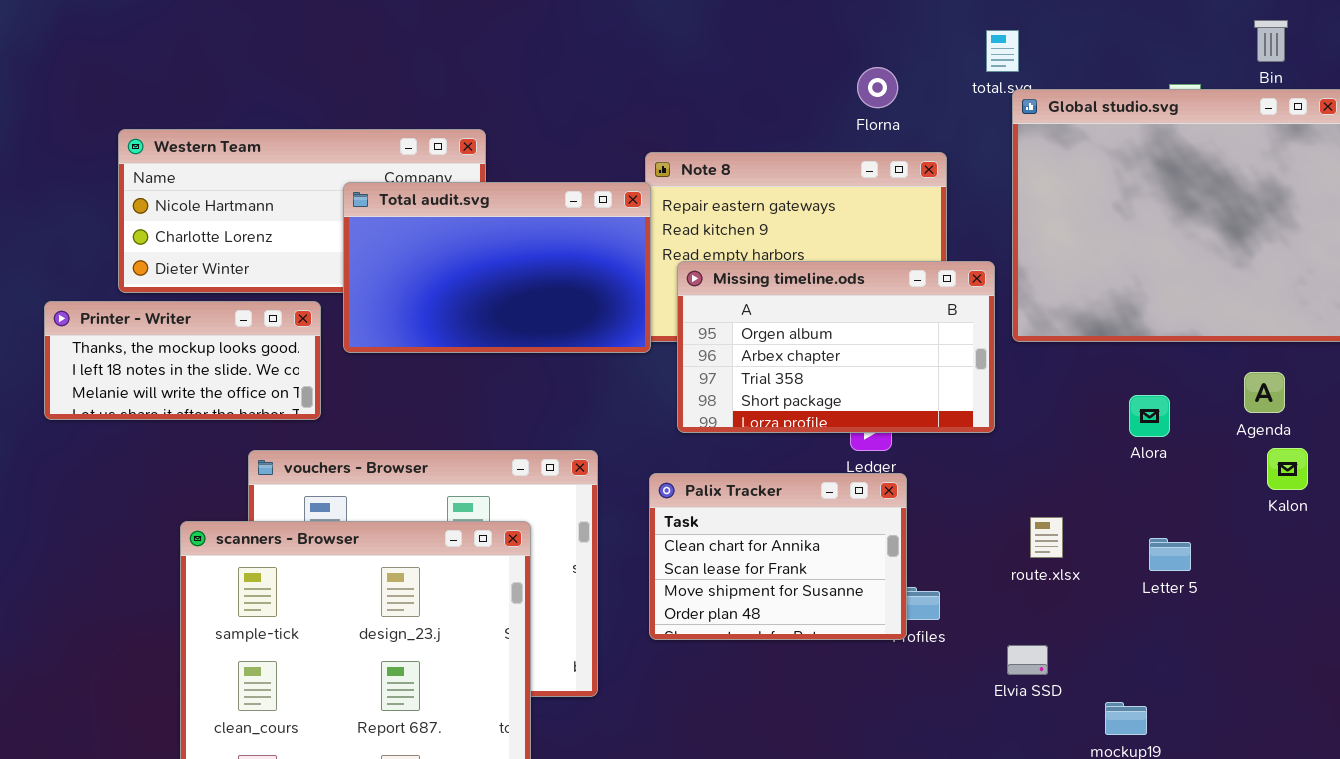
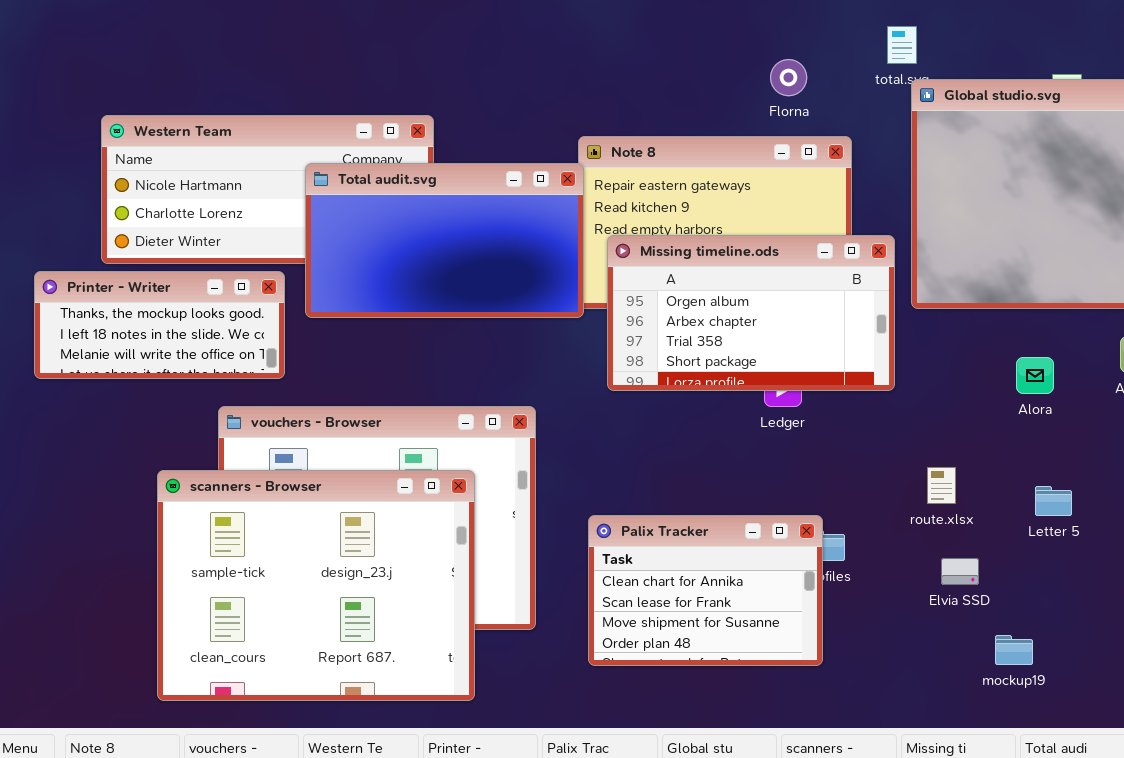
Palix Tracker: [649,473,907,640] -> [588,515,823,666], moved
Elvia SSD: [1007,645,1048,675] -> [941,558,979,585], moved

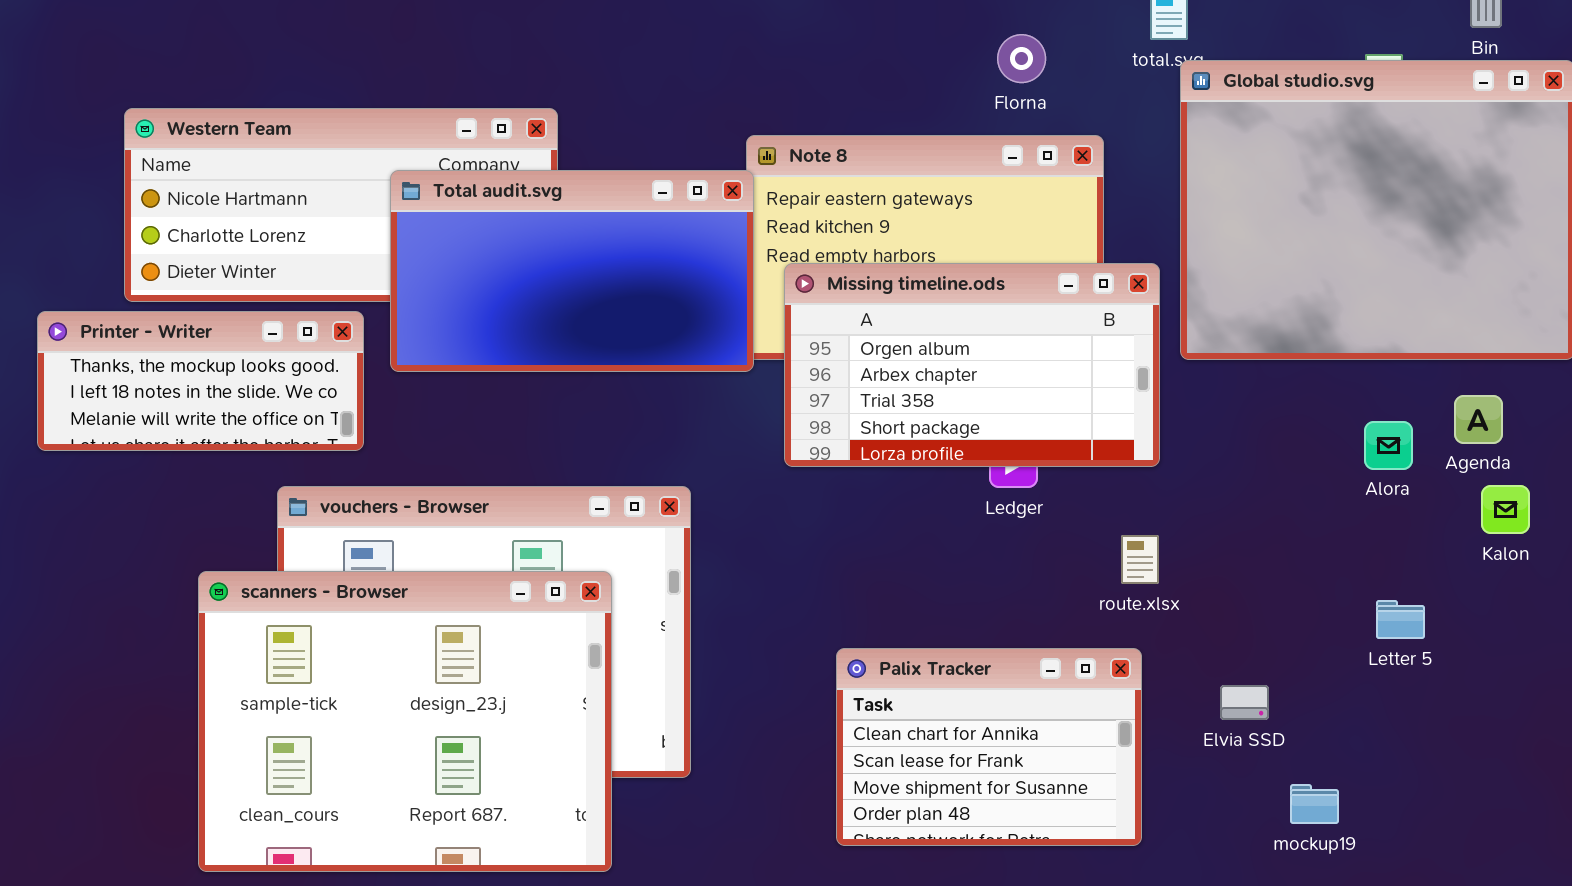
Alora: [1016,357,1054,394] -> [1364,421,1413,470], moved
route.xlsx: [927,467,956,504] -> [1121,535,1159,584], moved
Letter 5: [1035,486,1072,516] -> [1376,600,1425,639], moved
Palix Tracker: [588,515,823,666] -> [836,648,1142,846], moved

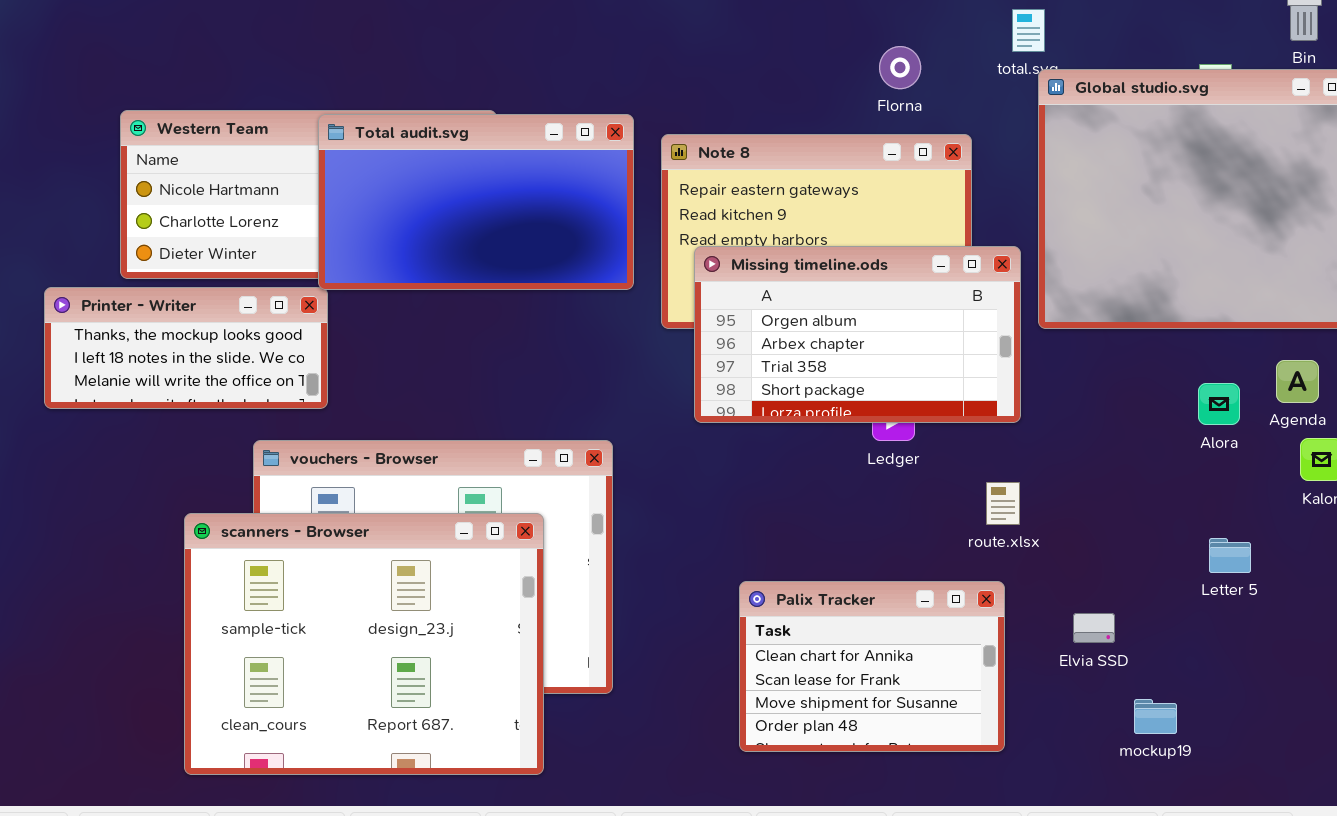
Total audit.svg: [390,170,754,372] -> [318,114,634,290], moved

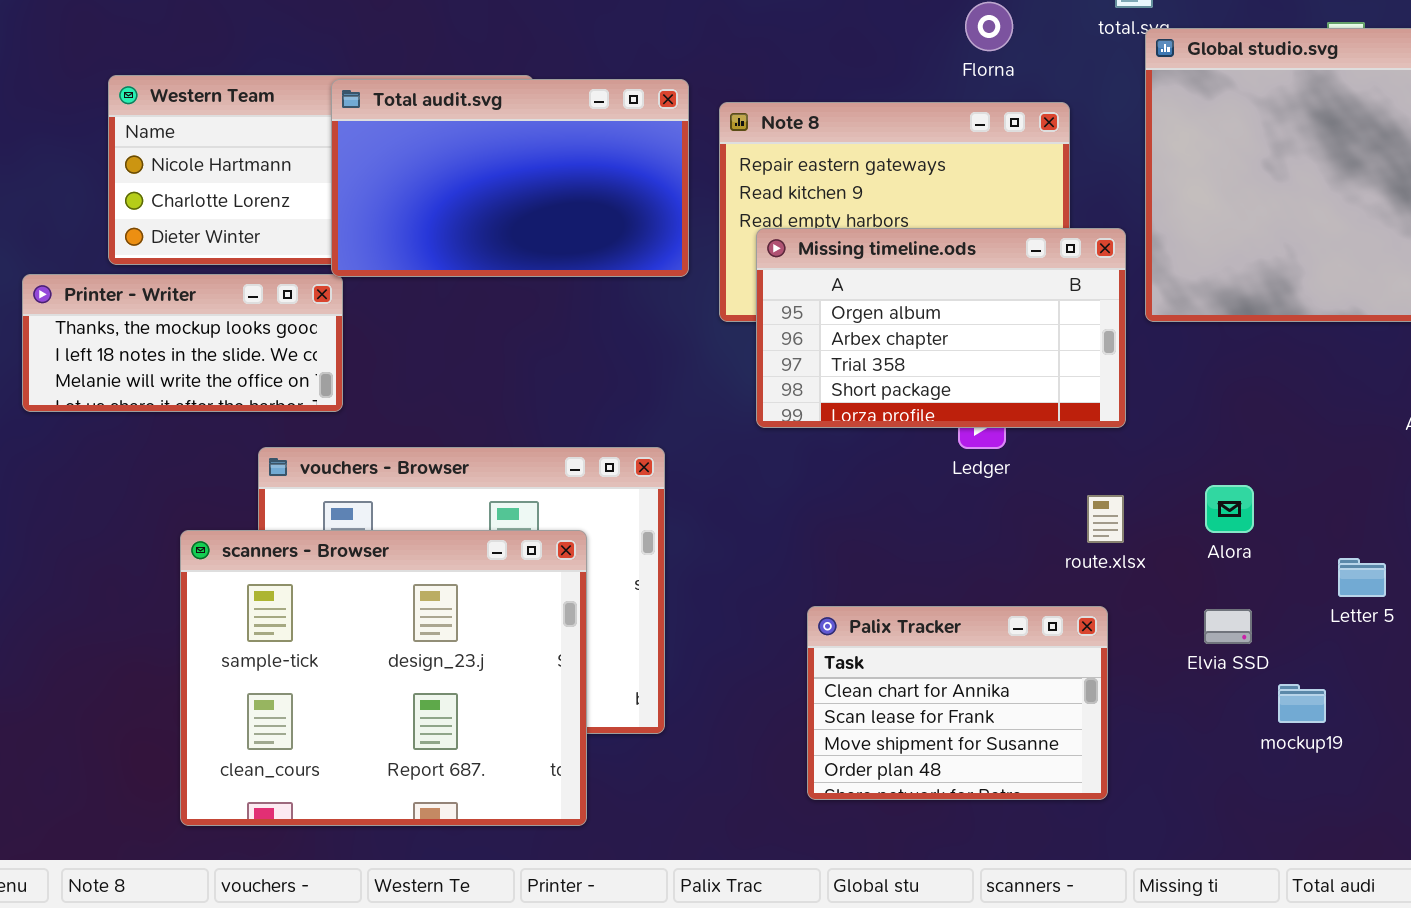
Alora: [1198,383,1240,425] -> [1205,485,1254,533], moved
Elvia SSD: [1073,613,1115,643] -> [1204,609,1252,644], moved
mockup19: [1134,699,1177,734] -> [1278,684,1326,723], moved

